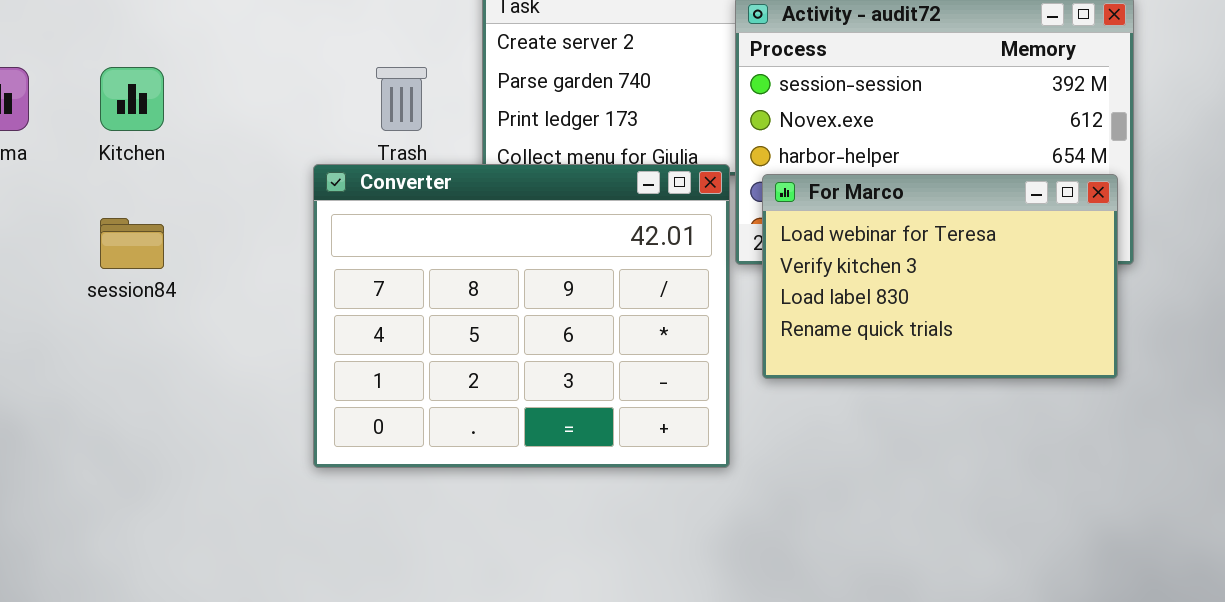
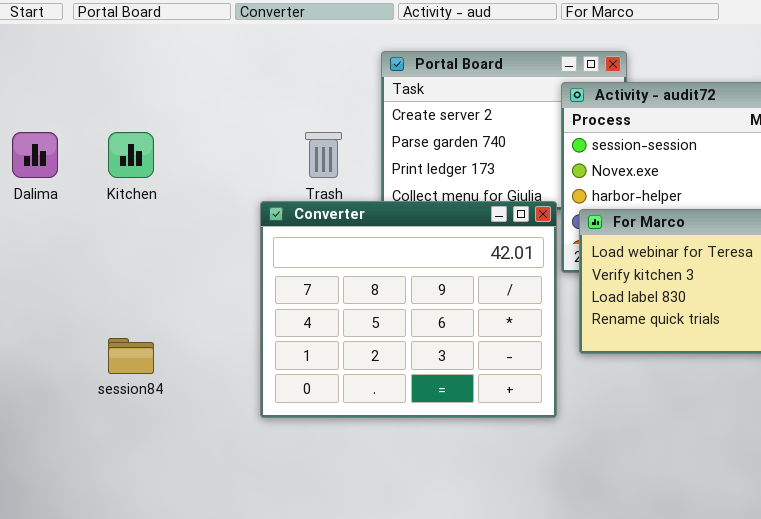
session84: [100,218,164,269] -> [108,338,154,374], moved

